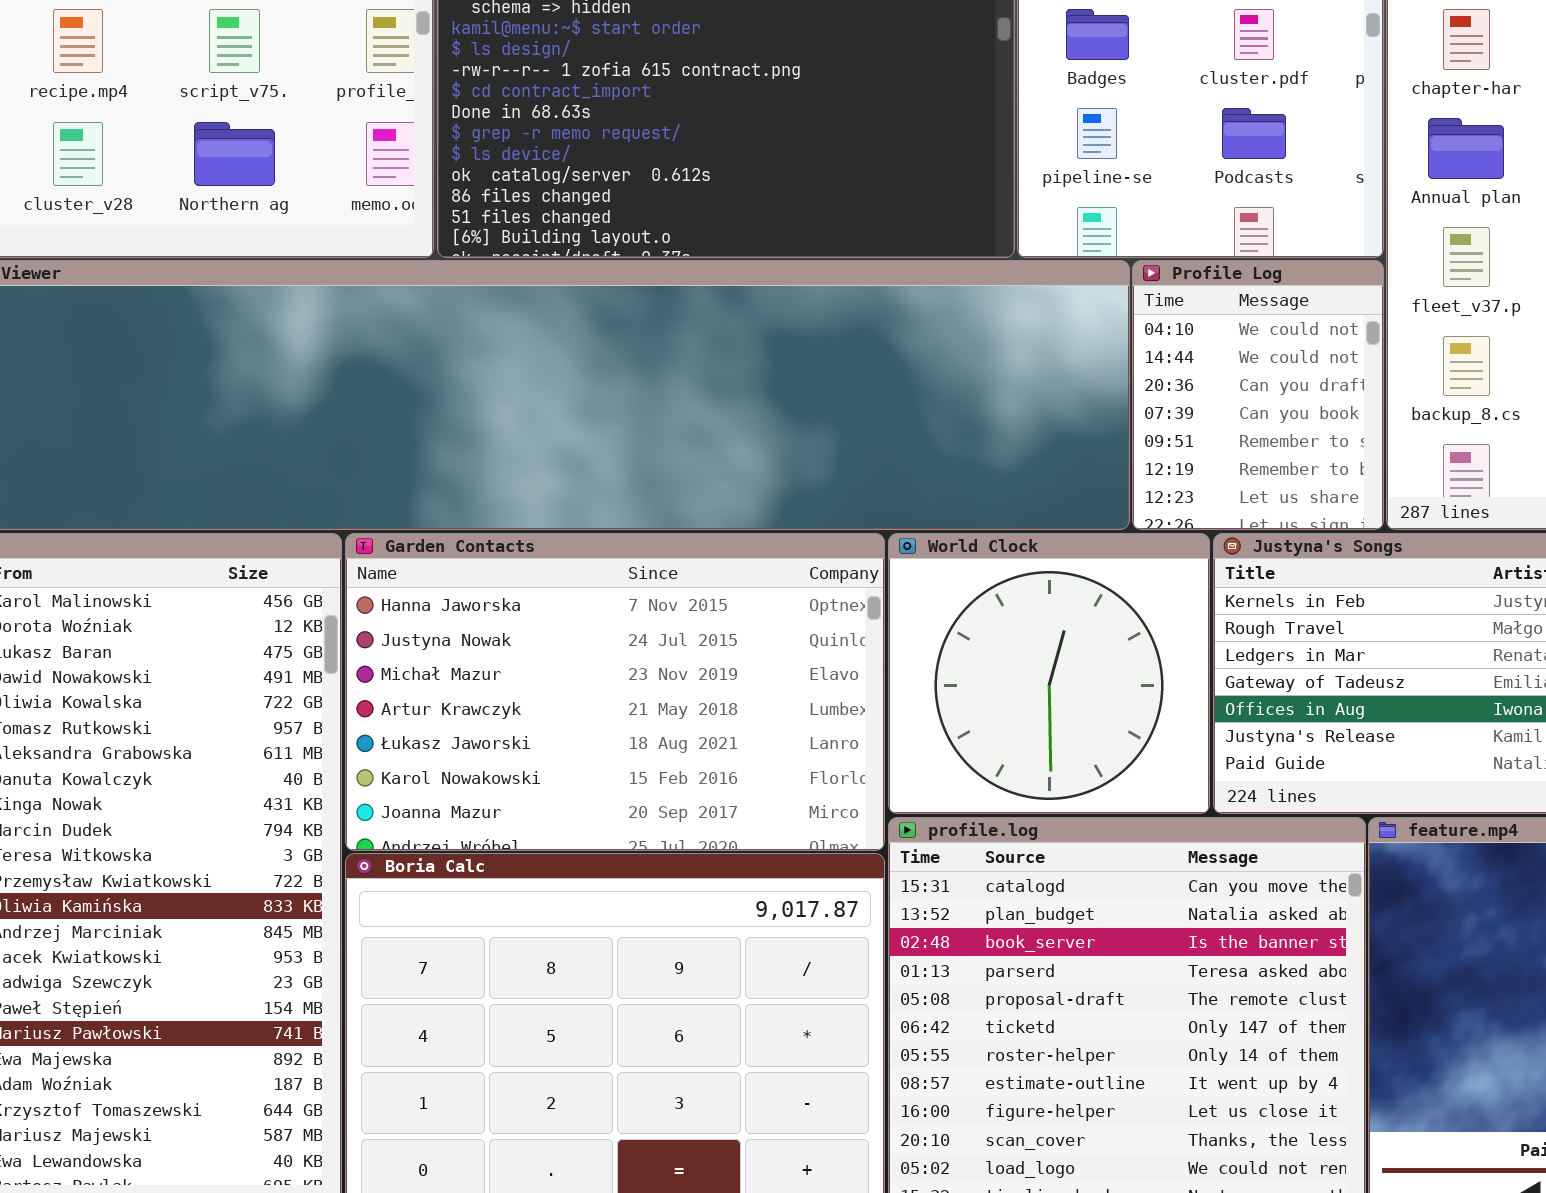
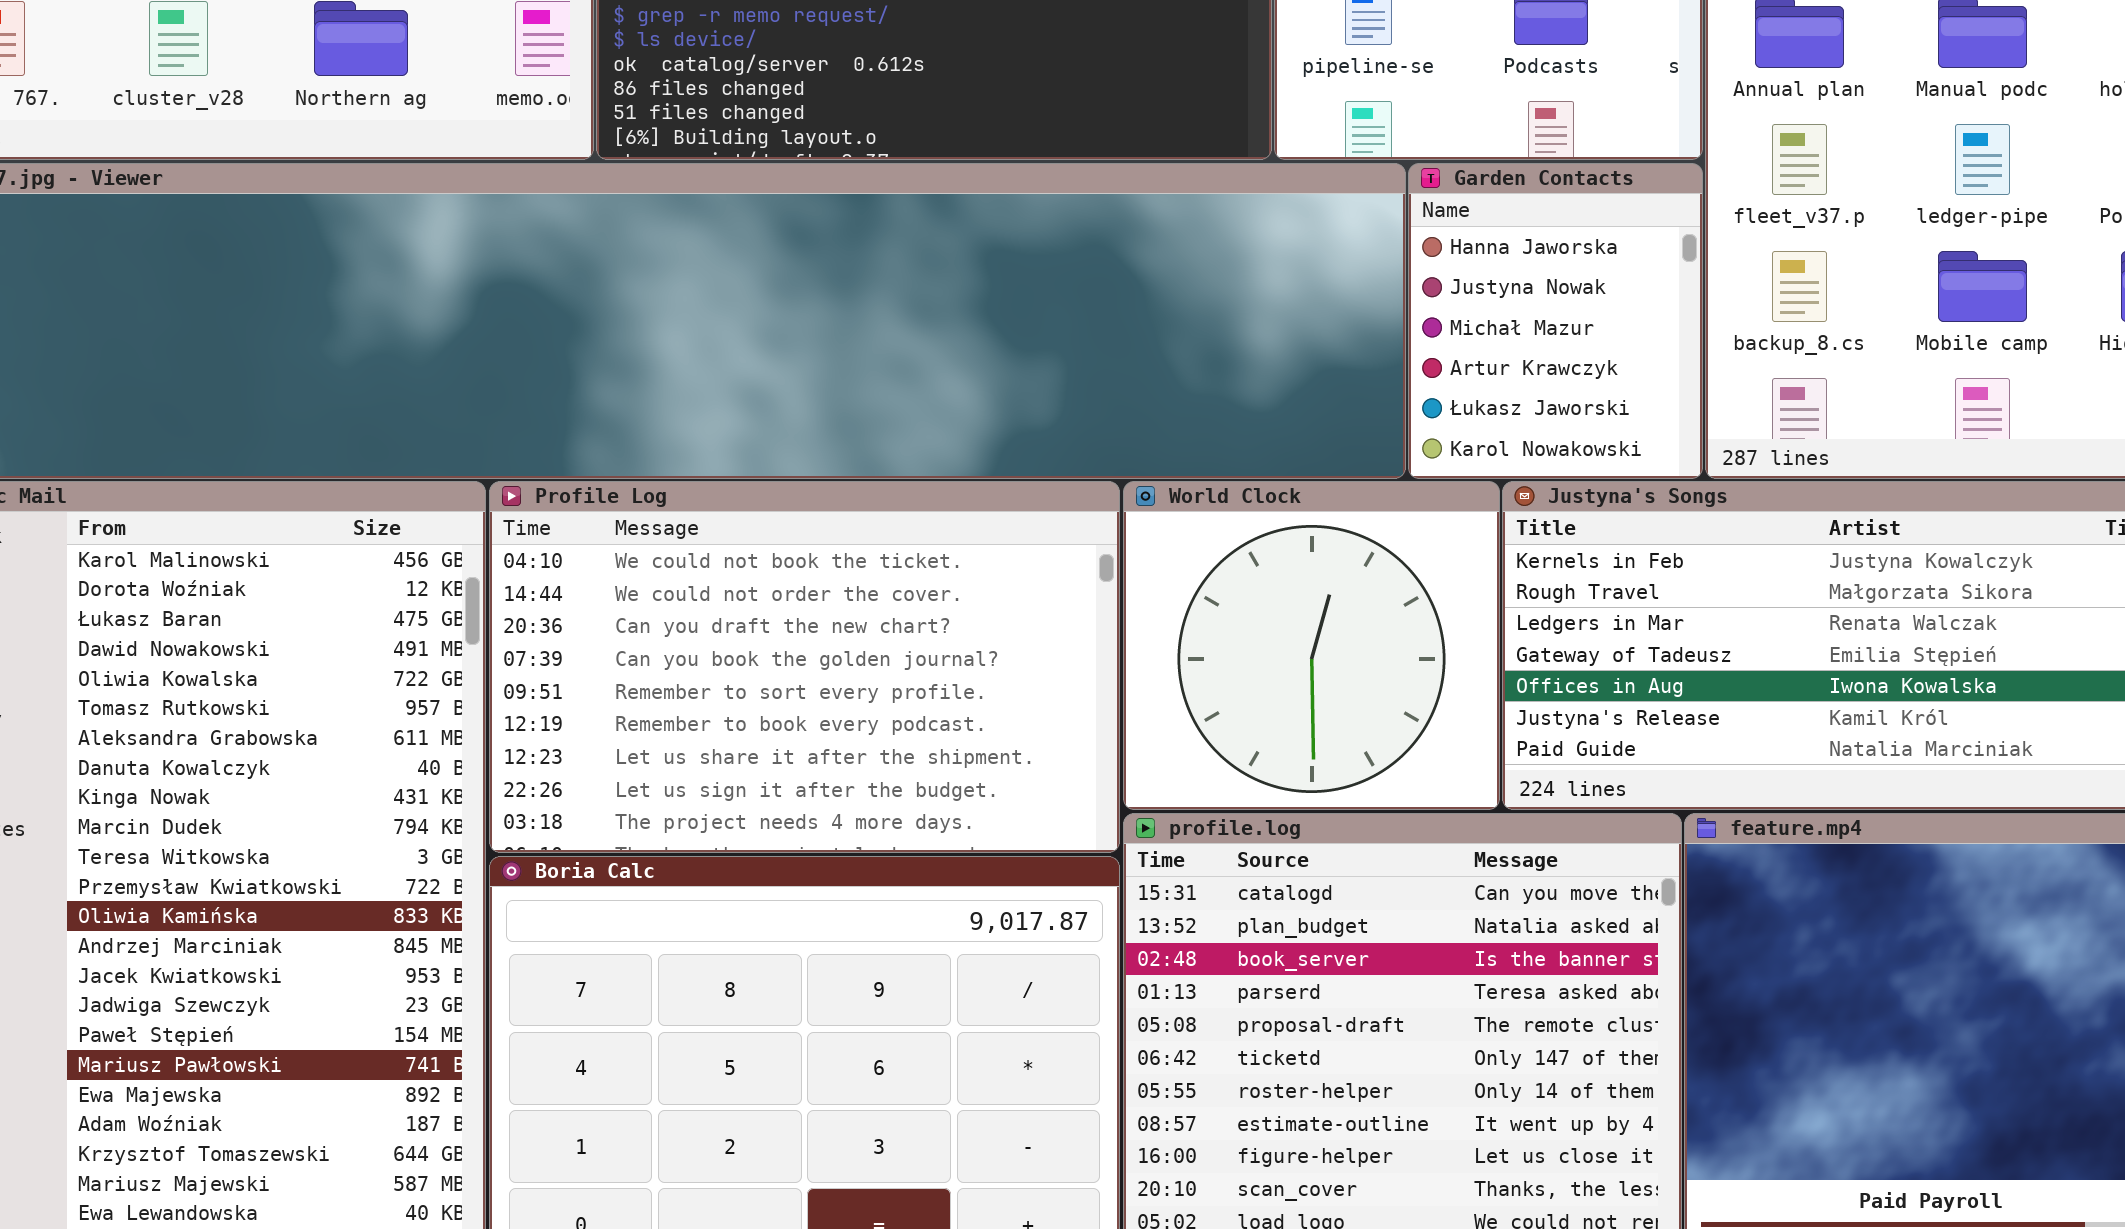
Profile Log: [1132,260,1384,530] -> [489,481,1120,853], moved, resized
Garden Contacts: [345,533,885,851] -> [1408,163,1703,479], moved, resized

